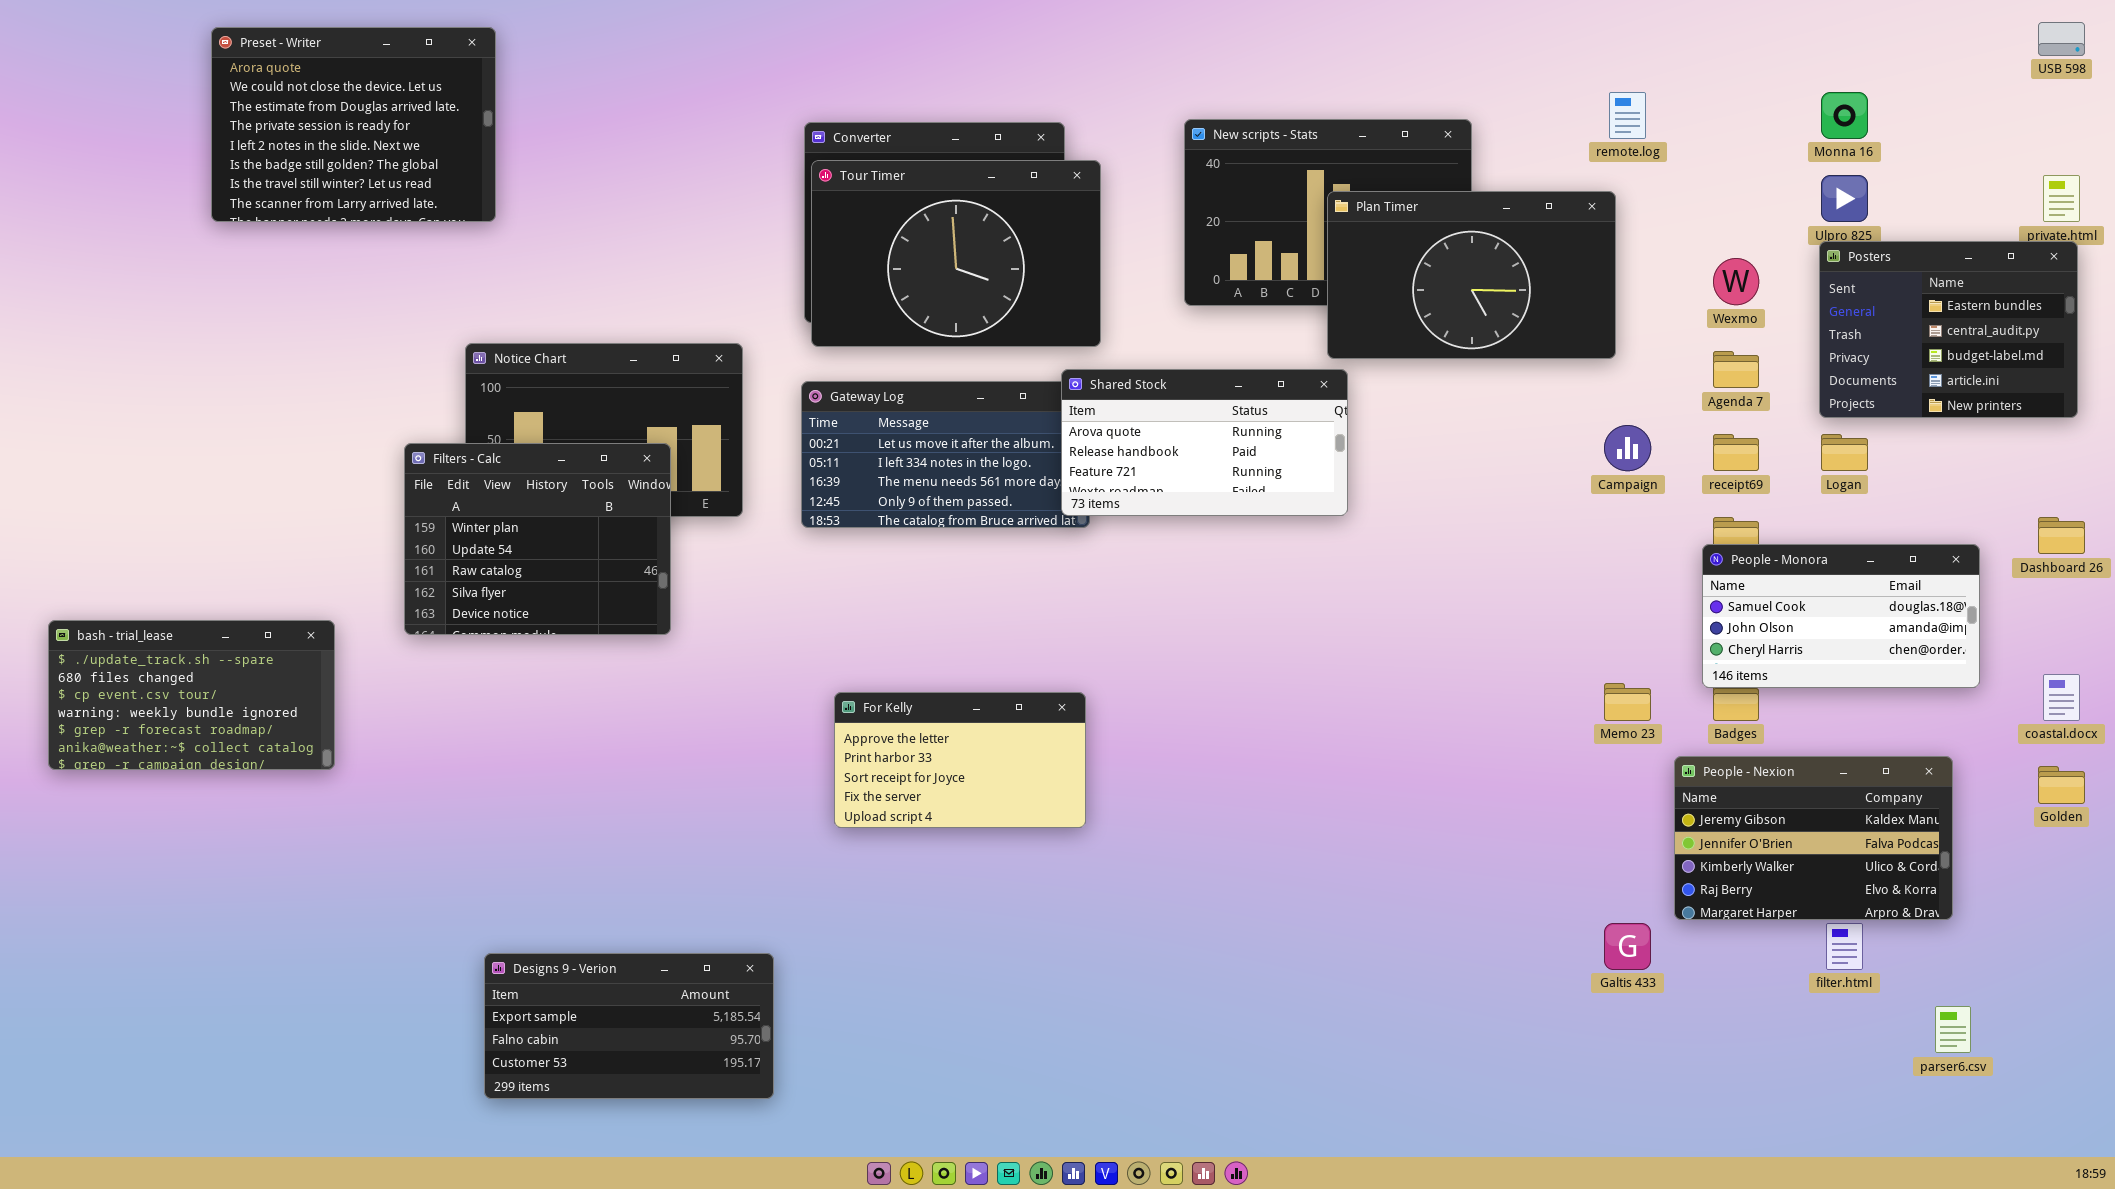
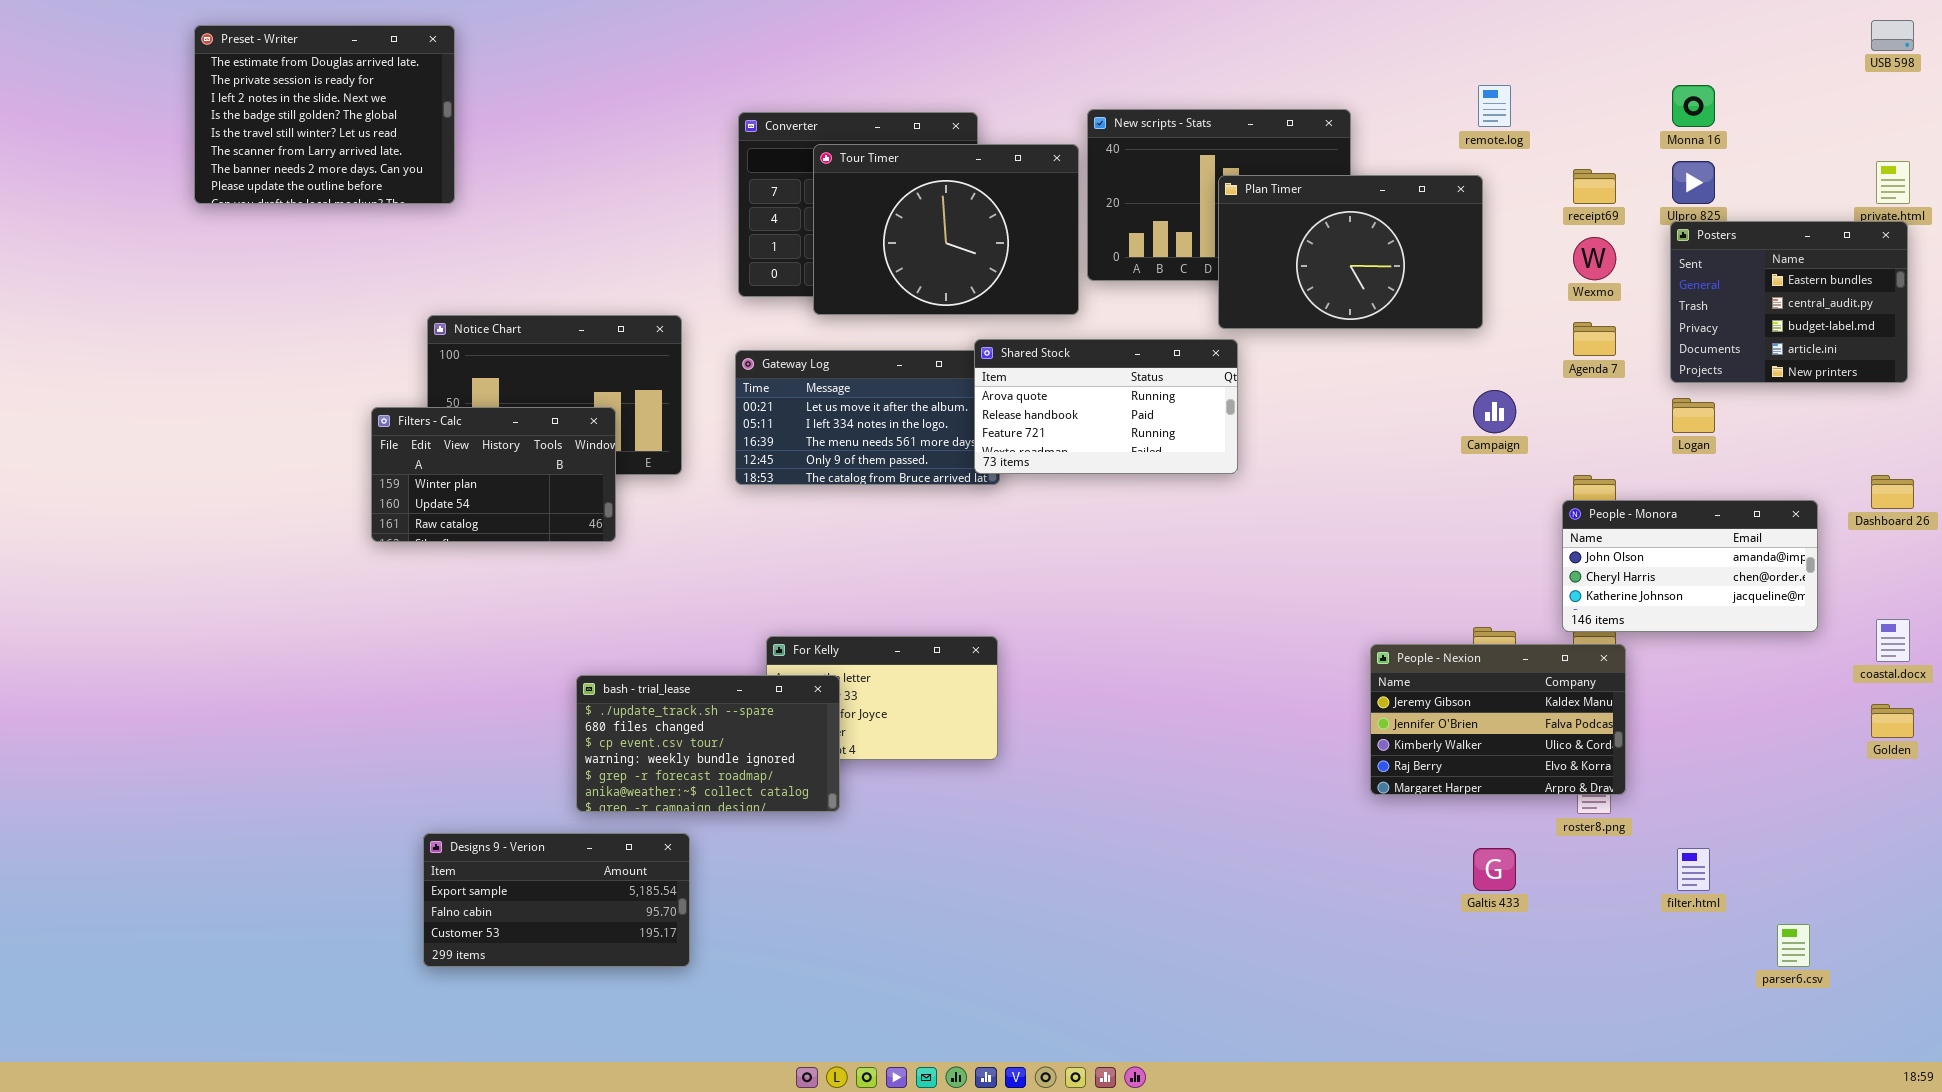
Preset - Writer: [211,27,496,222] -> [194,25,455,204], scrolled down 2 rows
Tour Timer: [811,160,1101,347] -> [813,144,1079,315], moved
receipt69: [1713,434,1759,471] -> [1573,169,1616,204], moved
Filters - Calc: [404,443,671,635] -> [371,407,616,542], resized
People - Monora: [1702,544,1980,688] -> [1562,500,1818,632], scrolled down 1 row
bash - trial_lease: [48,620,335,770] -> [576,675,840,812], moved
People - Nexion: [1674,756,1953,920] -> [1370,644,1626,795], moved
Designs 9 - Verion: [484,953,774,1099] -> [423,833,690,967], moved

